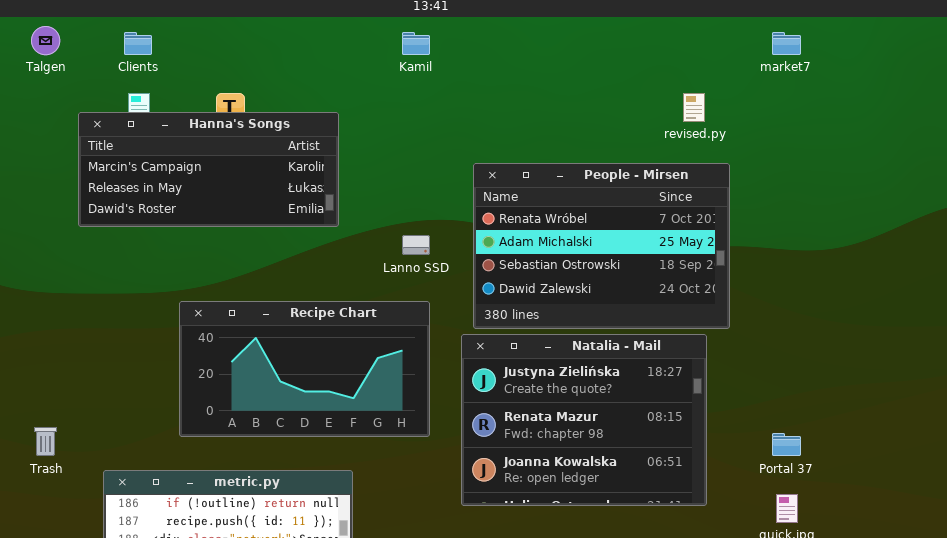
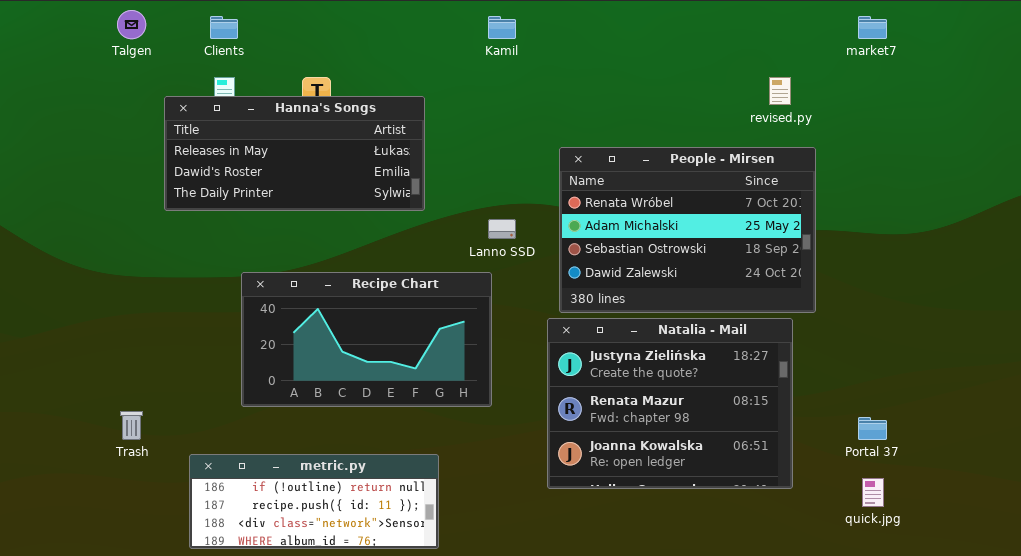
Hanna's Songs: [78,112,339,227] -> [164,96,425,211], scrolled down 1 row
Recipe Chart: [179,301,430,437] -> [241,272,492,407], moved

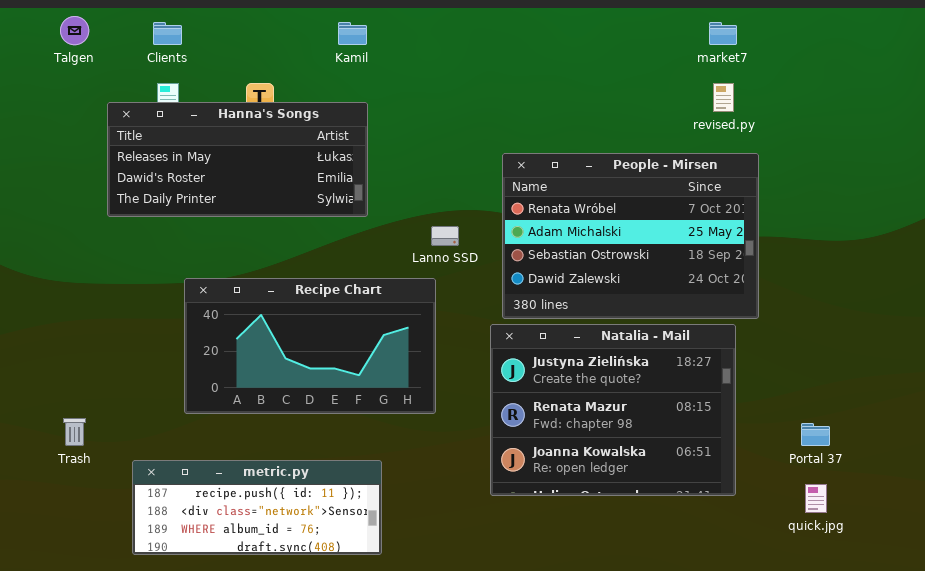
Kamil: [488,16,516,39] -> [338,22,367,45], moved
market7: [858,16,887,39] -> [709,22,737,45], moved
metric.py: [189,454,439,549] -> [132,460,382,555], scrolled down 1 row

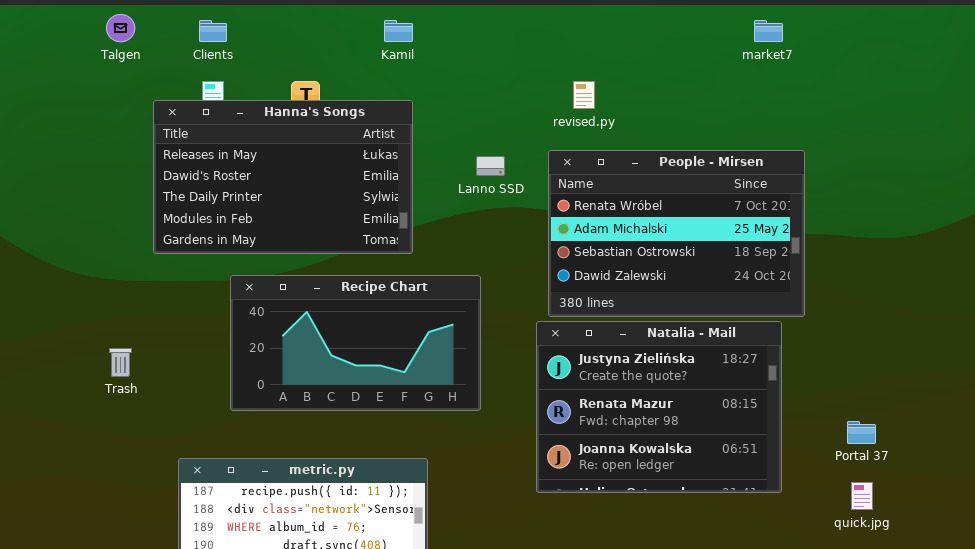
revised.py: [713,83,734,112] -> [573,81,595,109], moved
Hanna's Songs: [107,102,368,217] -> [153,100,413,254], resized
Lanno SSD: [431,226,459,246] -> [476,156,505,176], moved
Trash: [63,418,86,446] -> [109,348,132,377], moved

